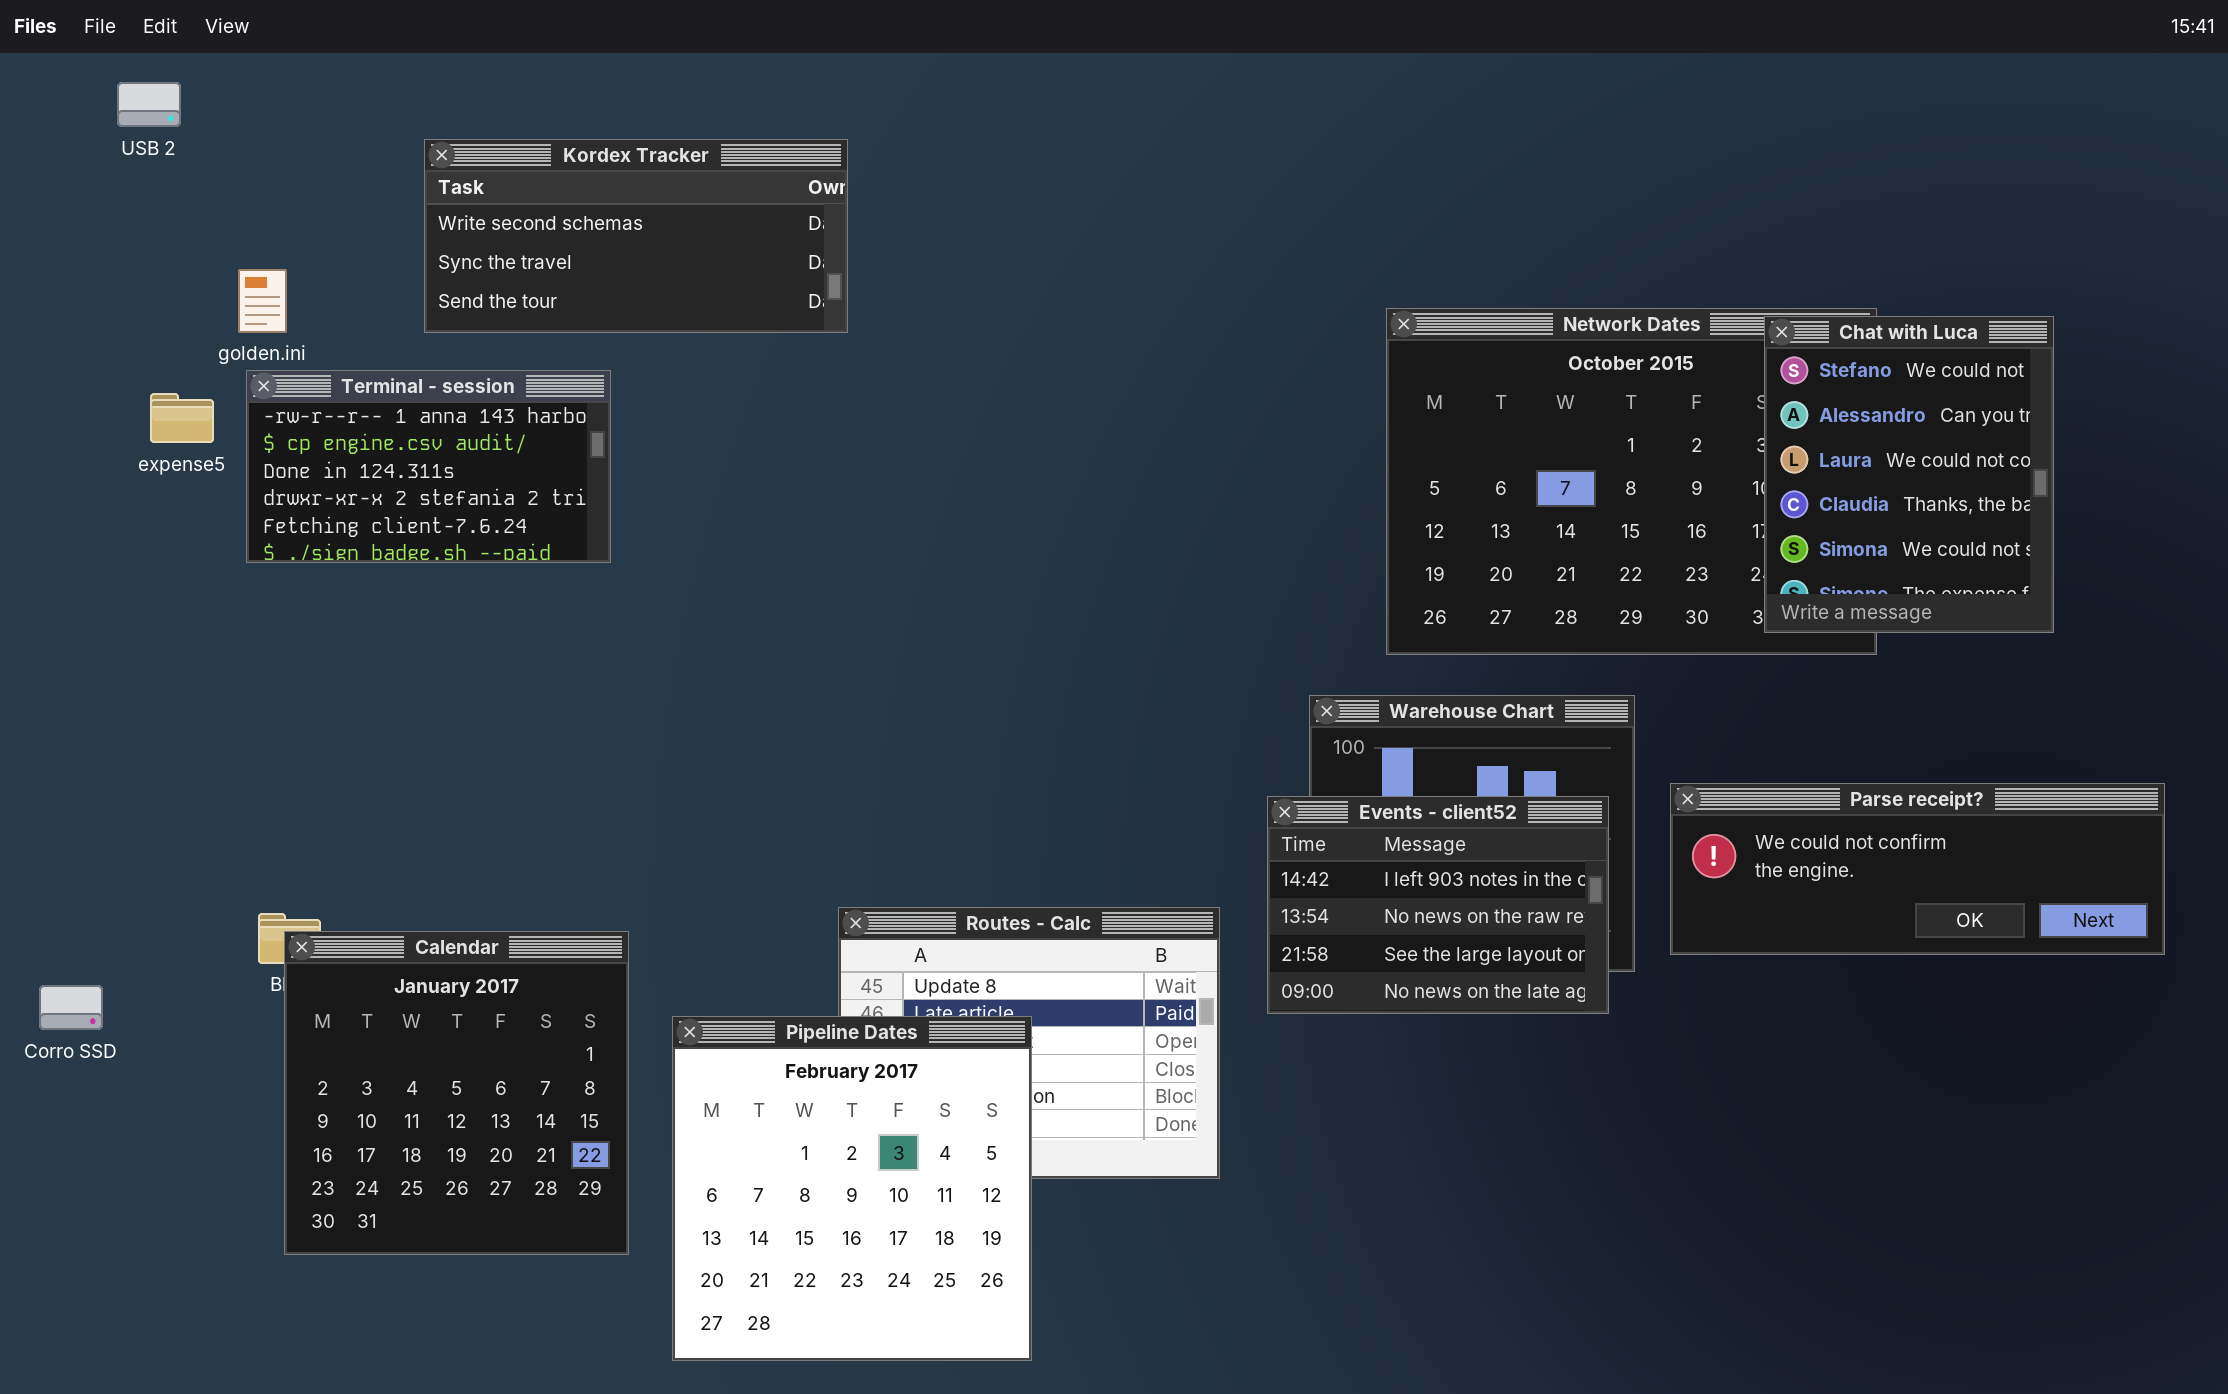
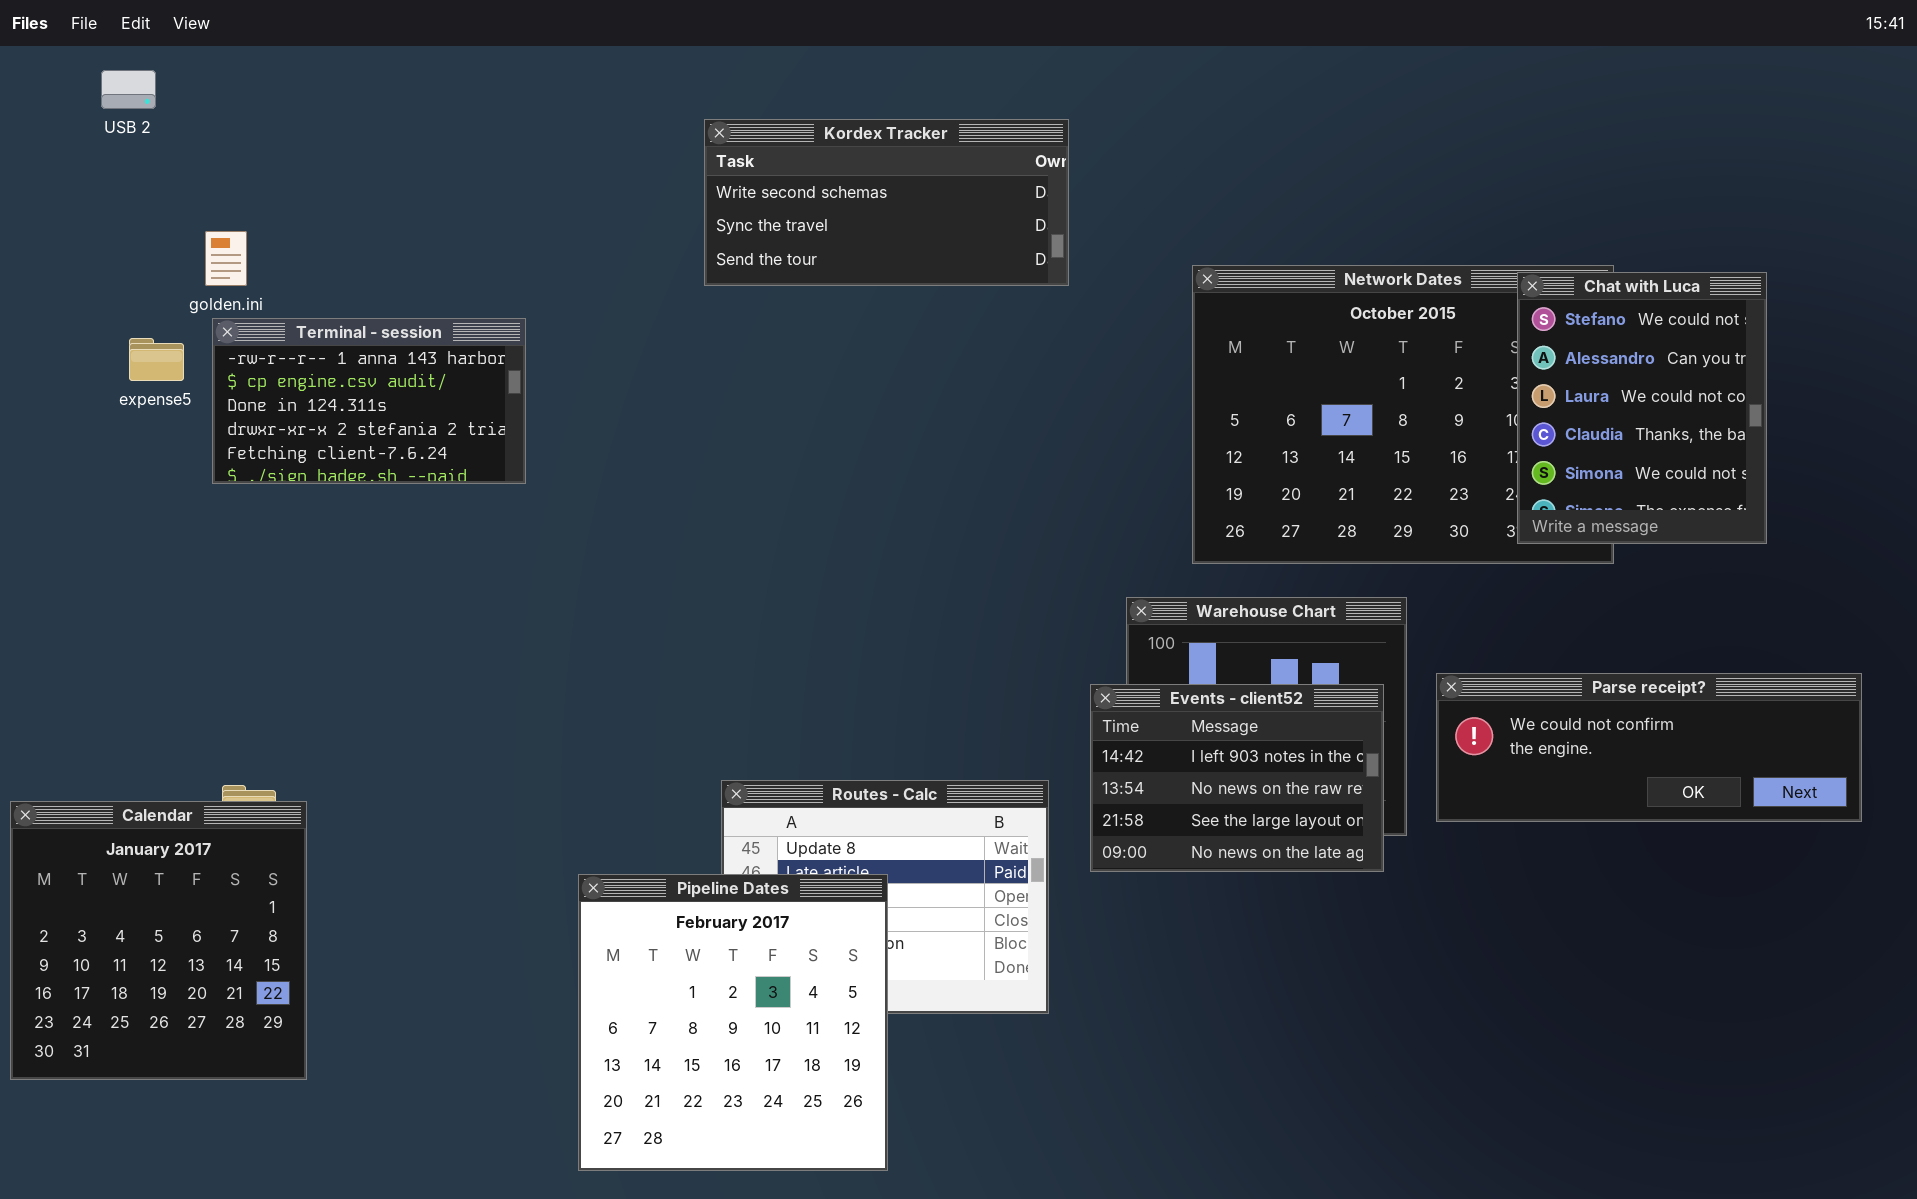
Kordex Tracker: [424,139,848,333] -> [704,119,1069,286], moved
Calendar: [284,931,629,1255] -> [10,801,307,1080], moved

